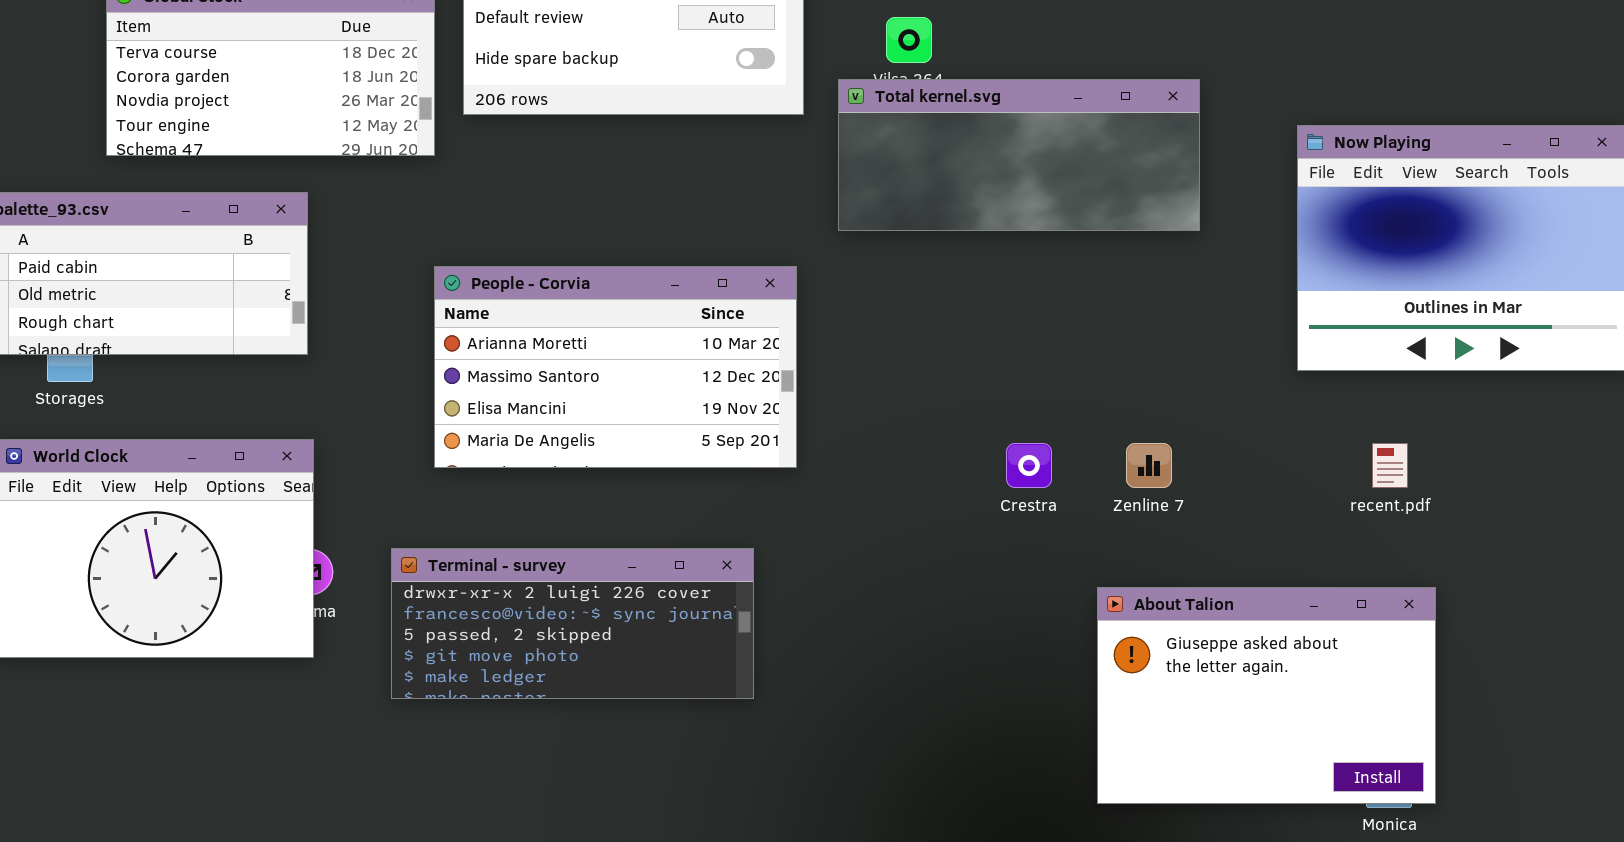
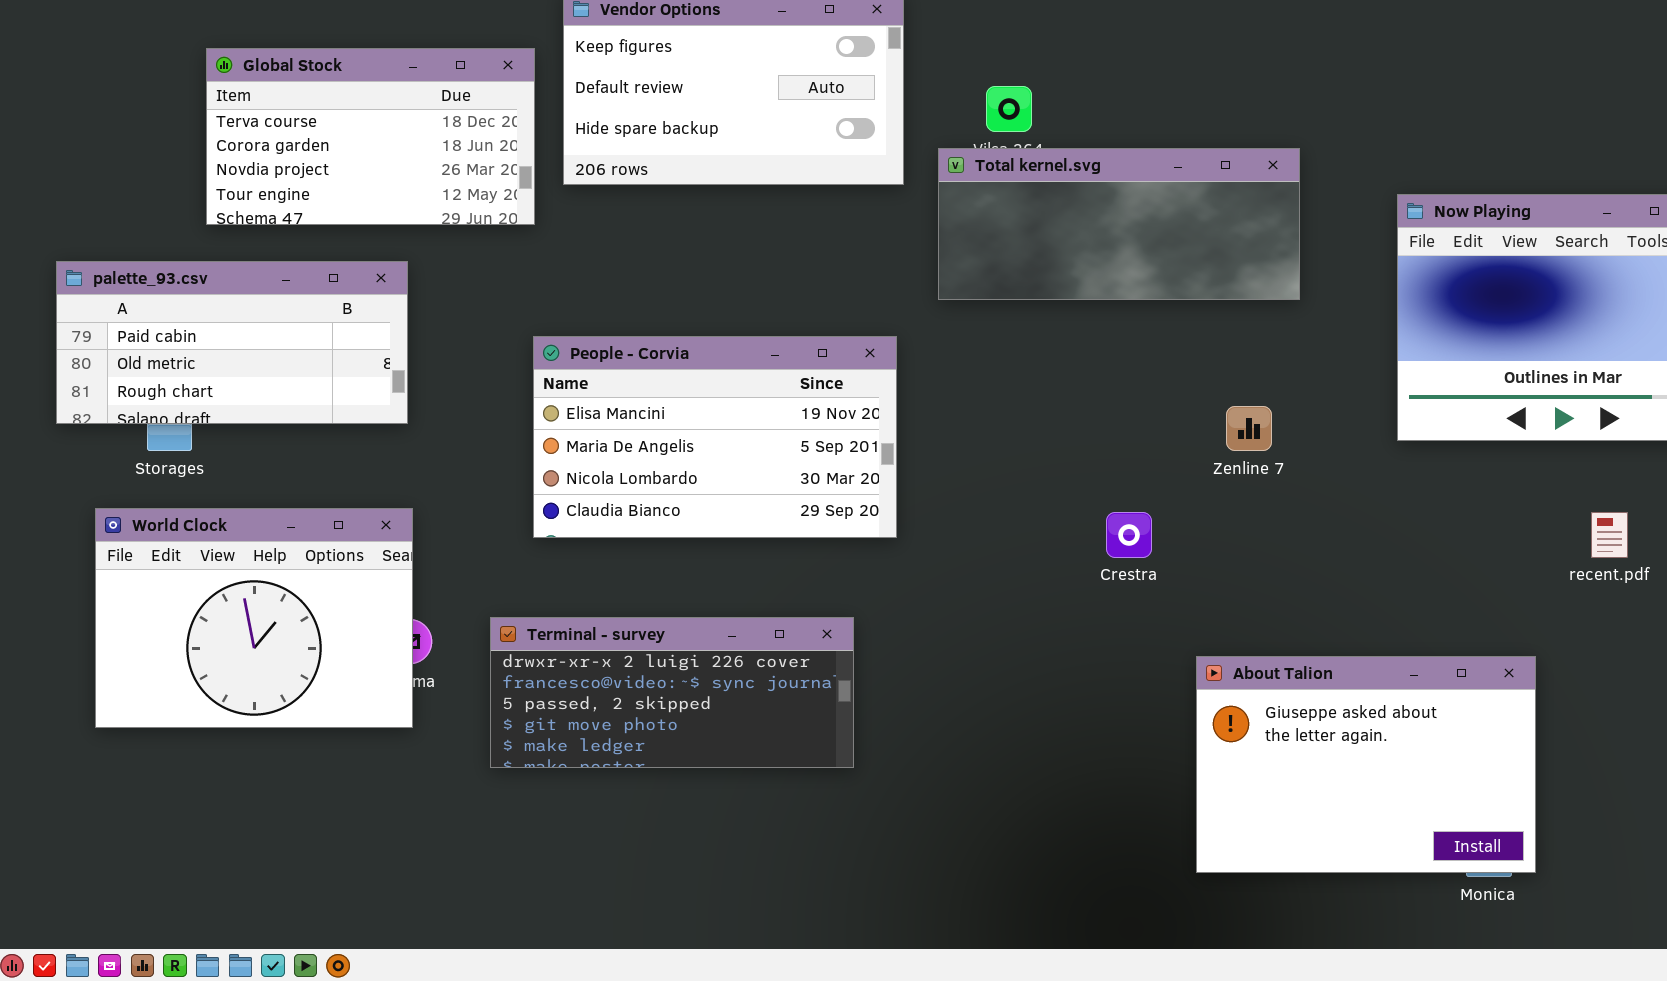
People - Corvia: [434,266,797,468] -> [533,336,897,538], scrolled down 2 rows
Zenline 7: [1126,443,1172,488] -> [1226,406,1272,451], moved
recent.pdf: [1372,443,1408,488] -> [1591,512,1628,558], moved

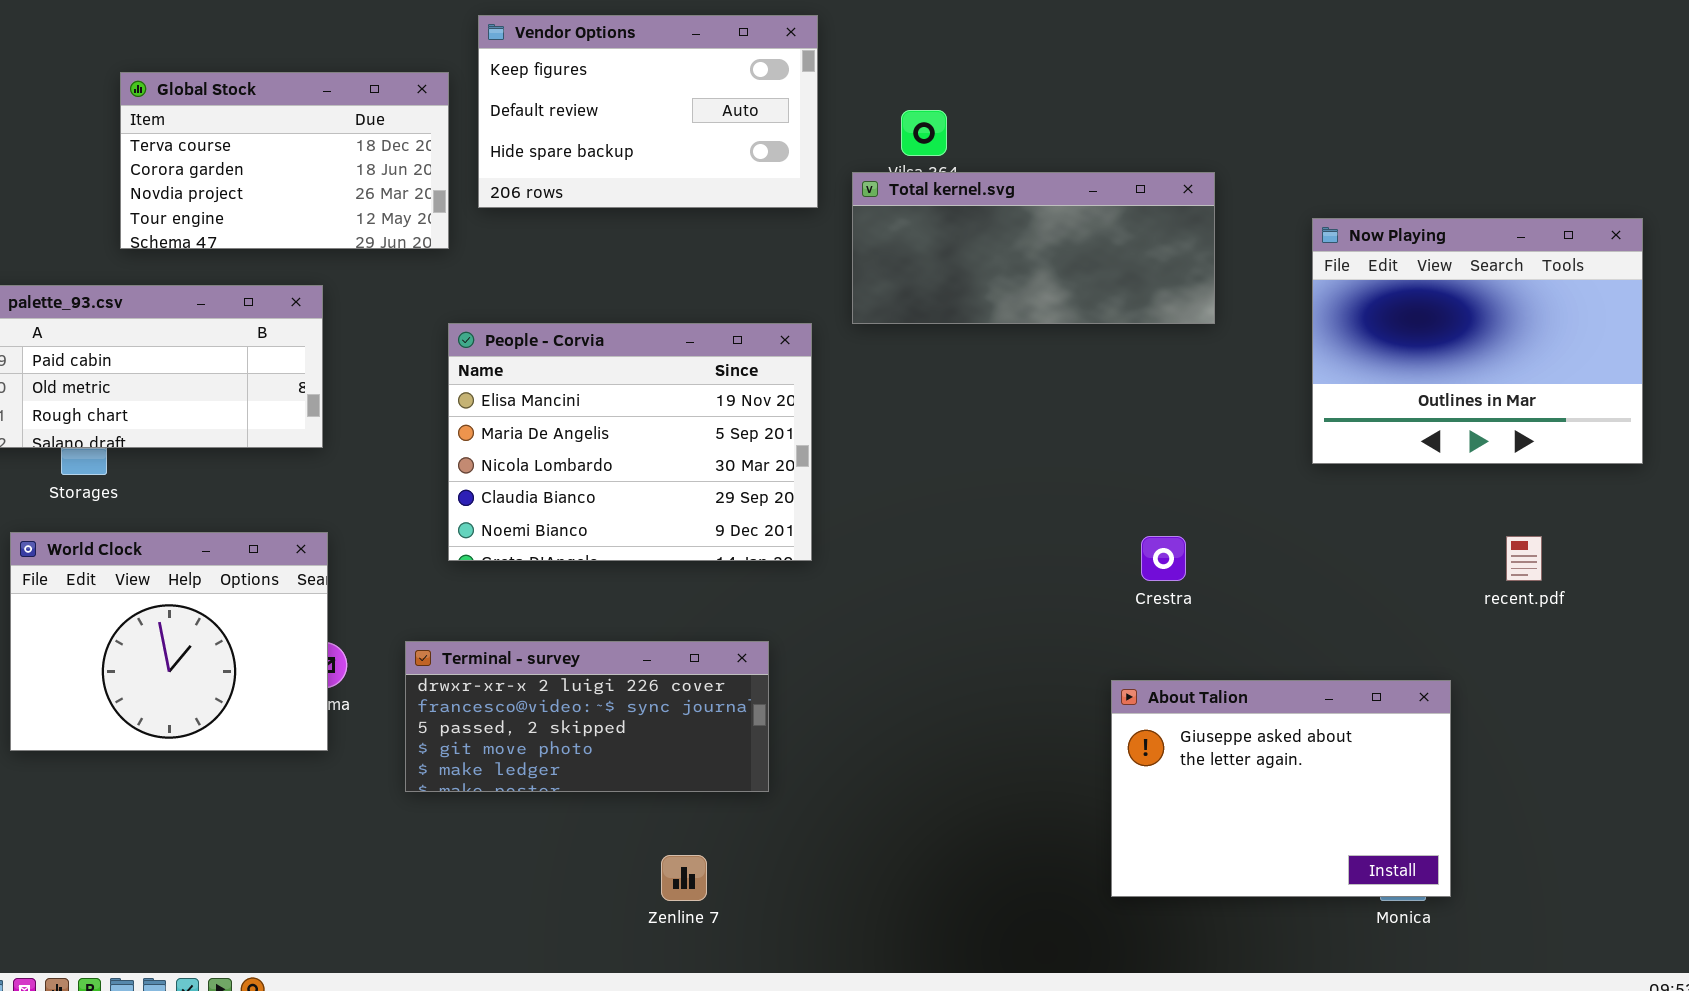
People - Corvia: [533,336,897,538] -> [448,323,812,561], resized
Zenline 7: [1226,406,1272,451] -> [661,855,707,901], moved
Crestra: [1106,512,1152,558] -> [1141,536,1186,581], moved

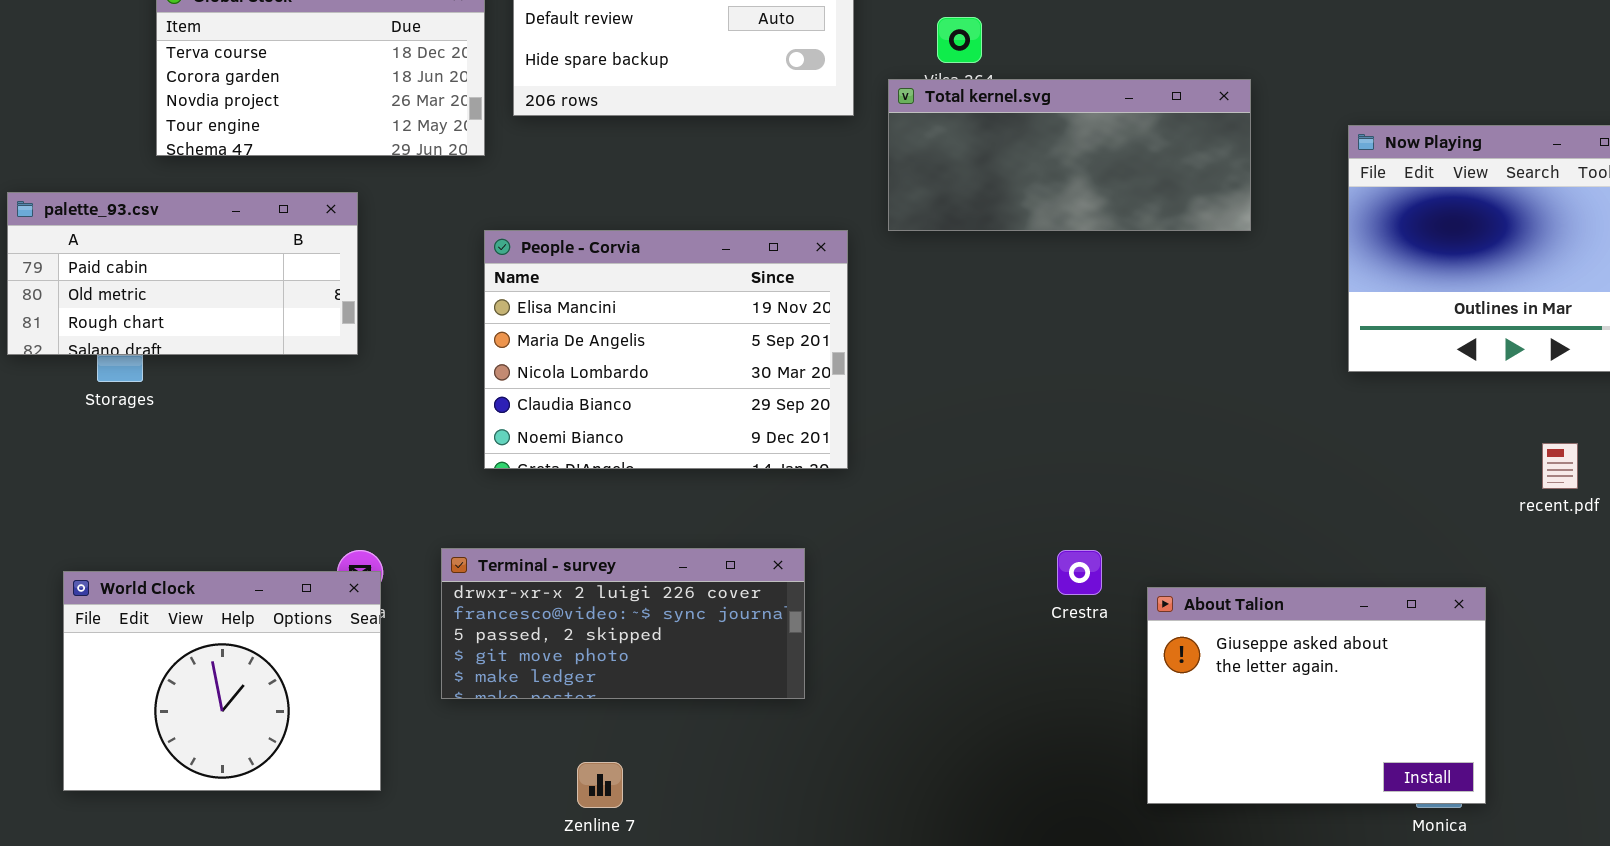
World Clock: [10,532,328,751] -> [63,571,381,791], moved
Crestra: [1141,536,1186,581] -> [1057,550,1102,595], moved
Zenline 7: [661,855,707,901] -> [577,762,623,808], moved

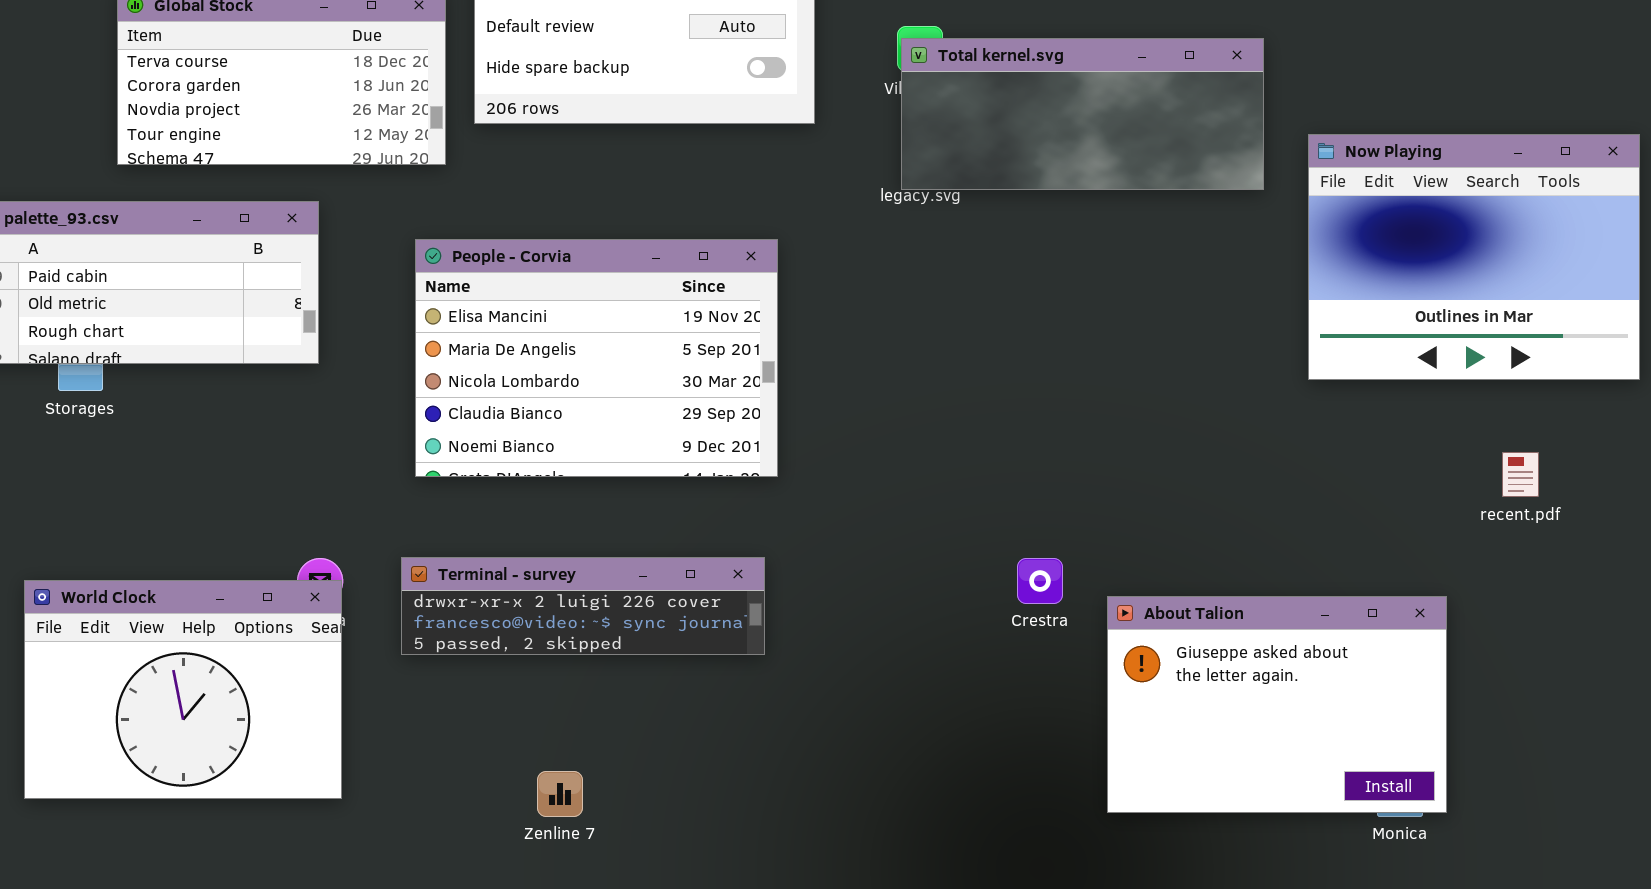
Total kernel.svg: [888,79,1251,231] -> [901,38,1264,190], moved
People - Corvia: [484,230,848,469] -> [415,239,778,477], moved
Terminal - survey: [441,548,805,699] -> [401,557,765,655], resized

